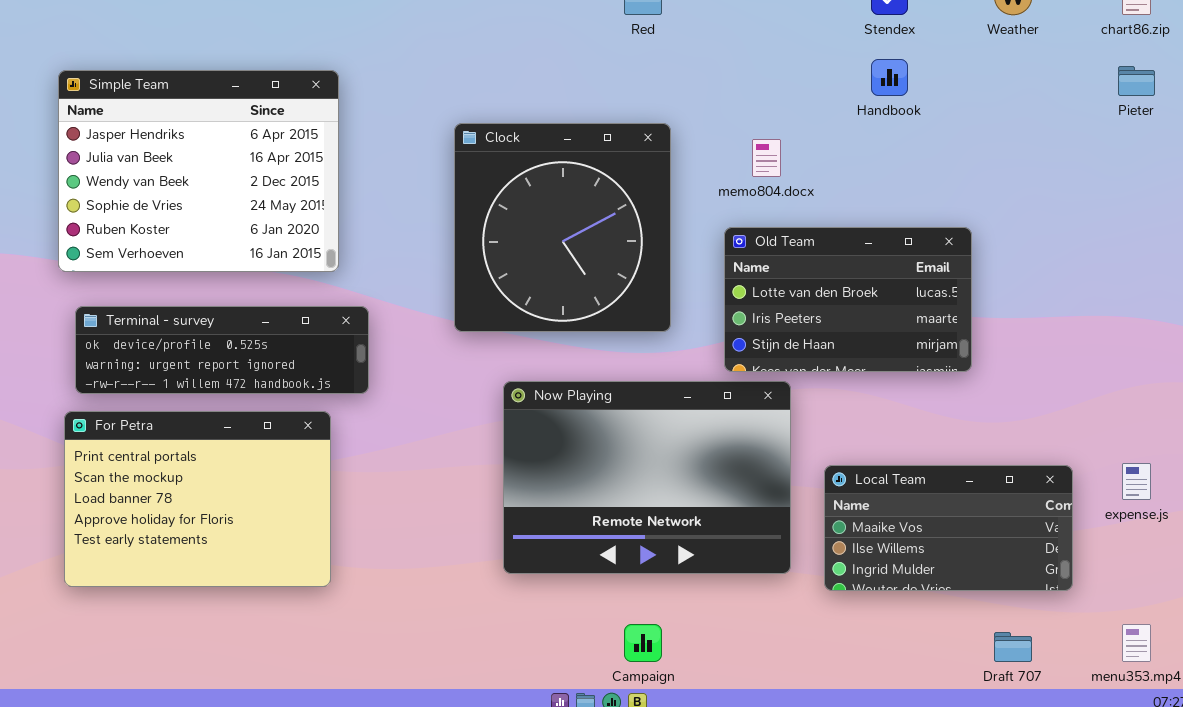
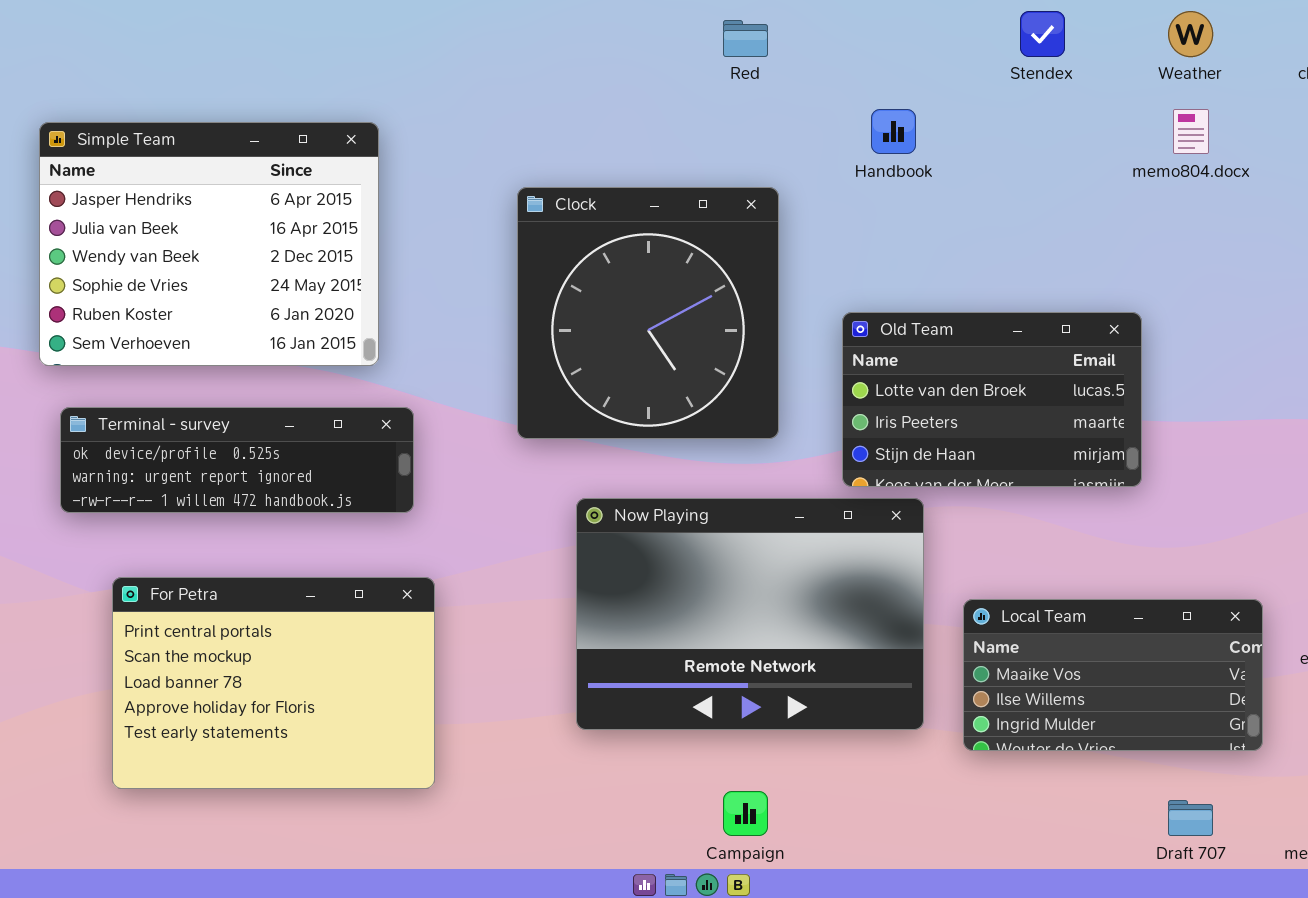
Handbook: [871,59,908,96] -> [871,109,916,154], moved
memo804.docx: [752,139,781,177] -> [1173,109,1209,154], moved
For Petra: [64,411,331,587] -> [112,577,435,789], moved

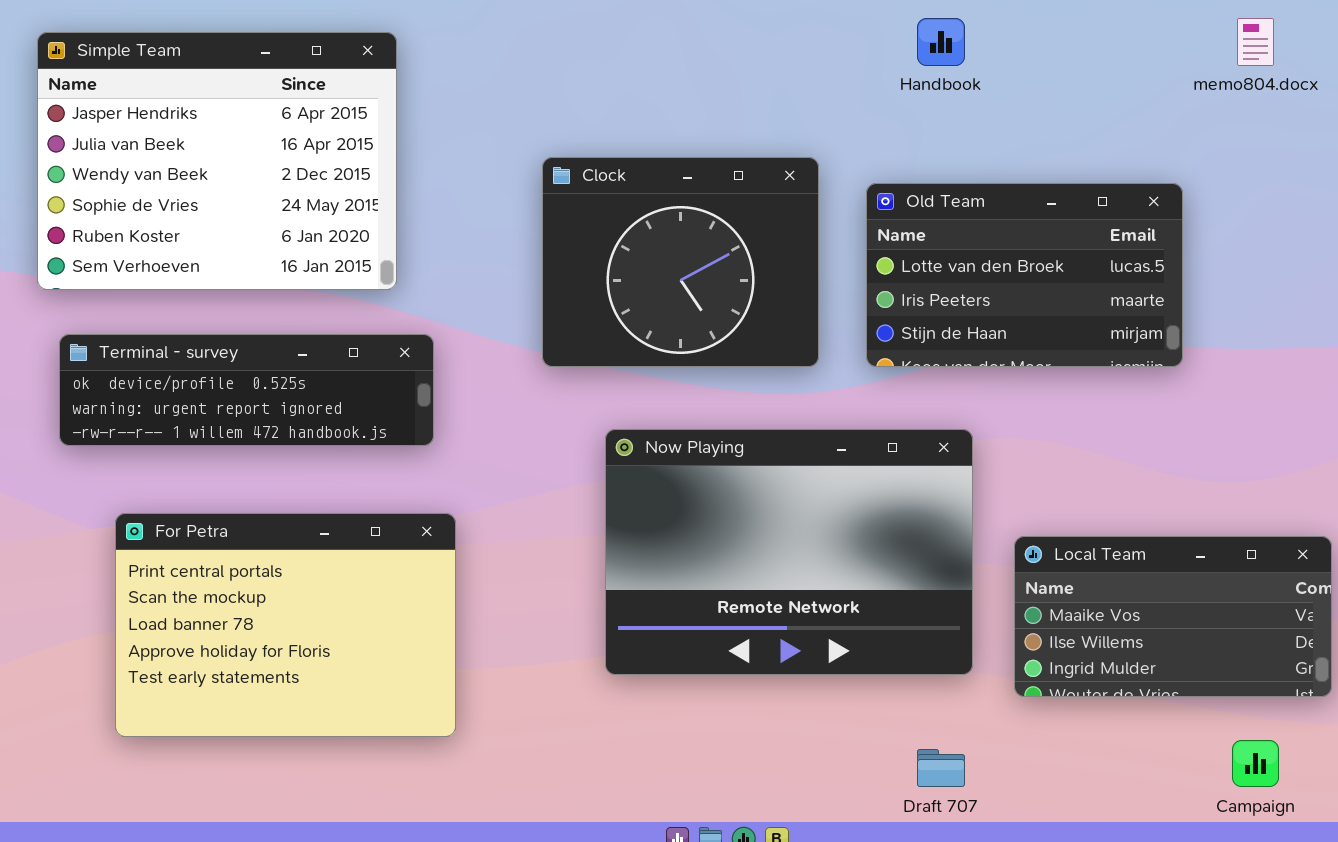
Clock: [517,187,779,439] -> [542,157,819,367], resized
Old Team: [842,312,1142,487] -> [866,183,1183,367], moved
Campaign: [723,791,768,836] -> [1232,740,1279,787], moved
Draft 707: [1168,800,1213,836] -> [917,749,965,787], moved

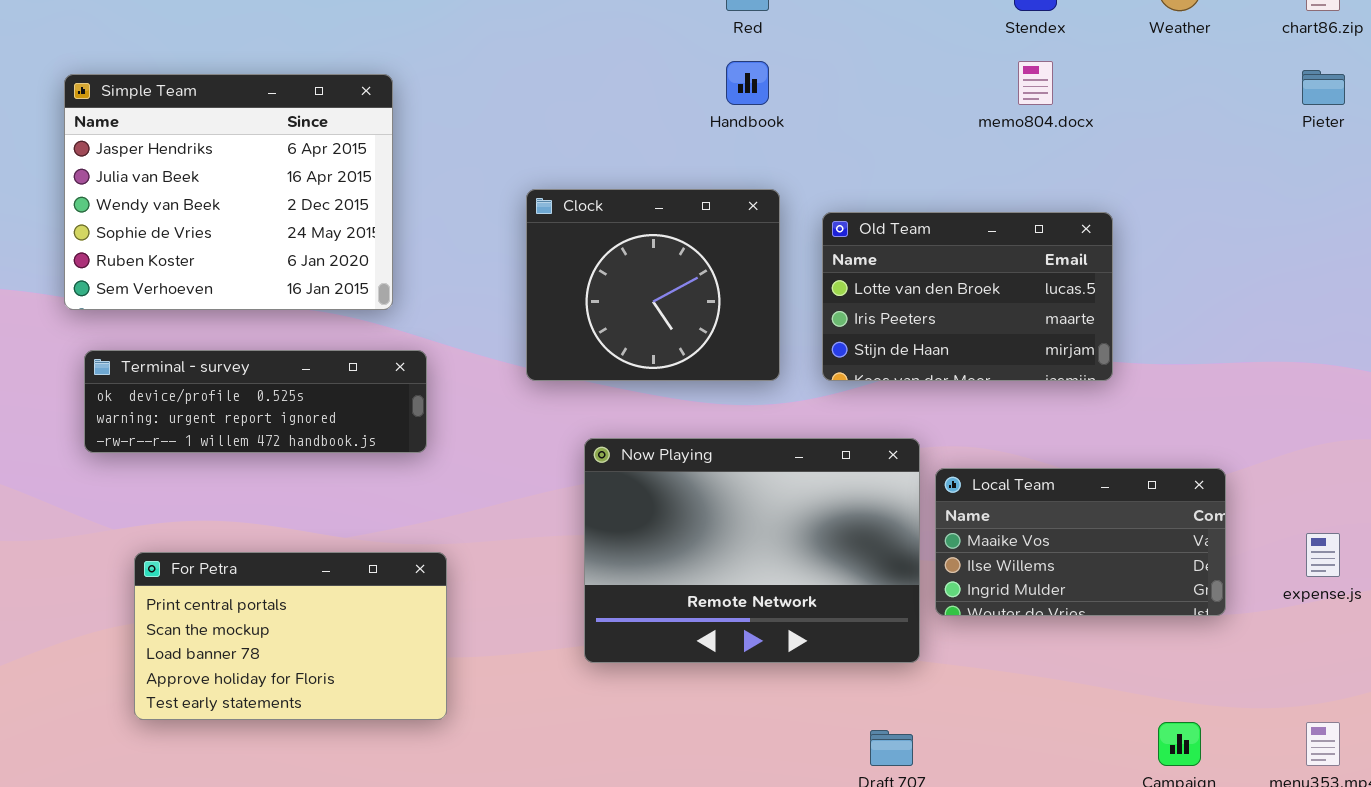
Handbook: [917,18,965,66] -> [726,61,769,105], moved
memo804.docx: [1237,18,1274,66] -> [1018,61,1053,105], moved
For Petra: [115,513,456,737] -> [134,552,447,720], resized
Local Team: [1014,536,1332,697] -> [935,468,1226,616], moved

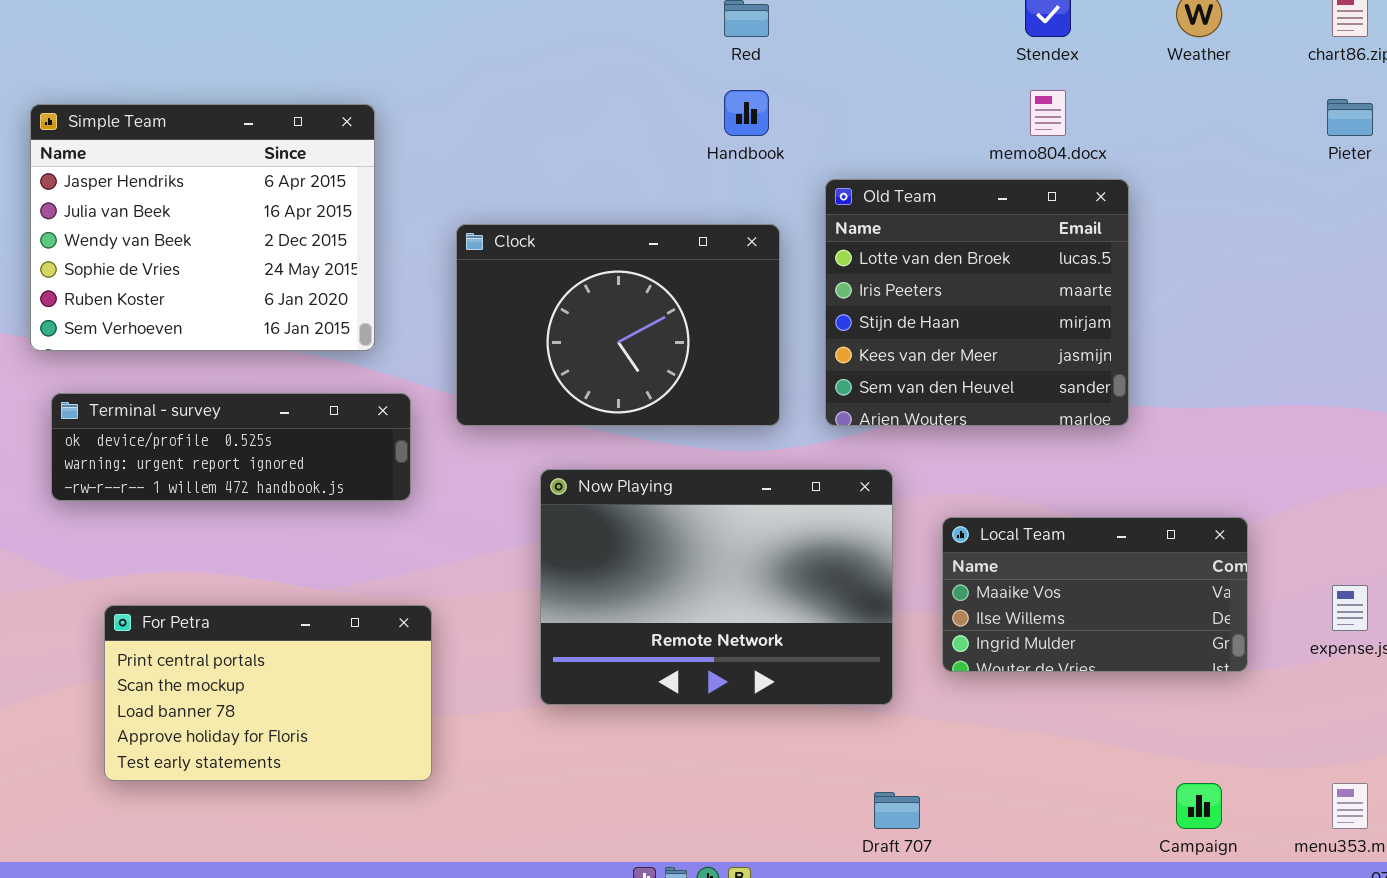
Clock: [526,189,780,381] -> [456,224,780,426], resized
Old Team: [822,212,1113,381] -> [825,179,1129,426], resized
Now Playing: [584,438,920,663] -> [540,469,893,705], moved

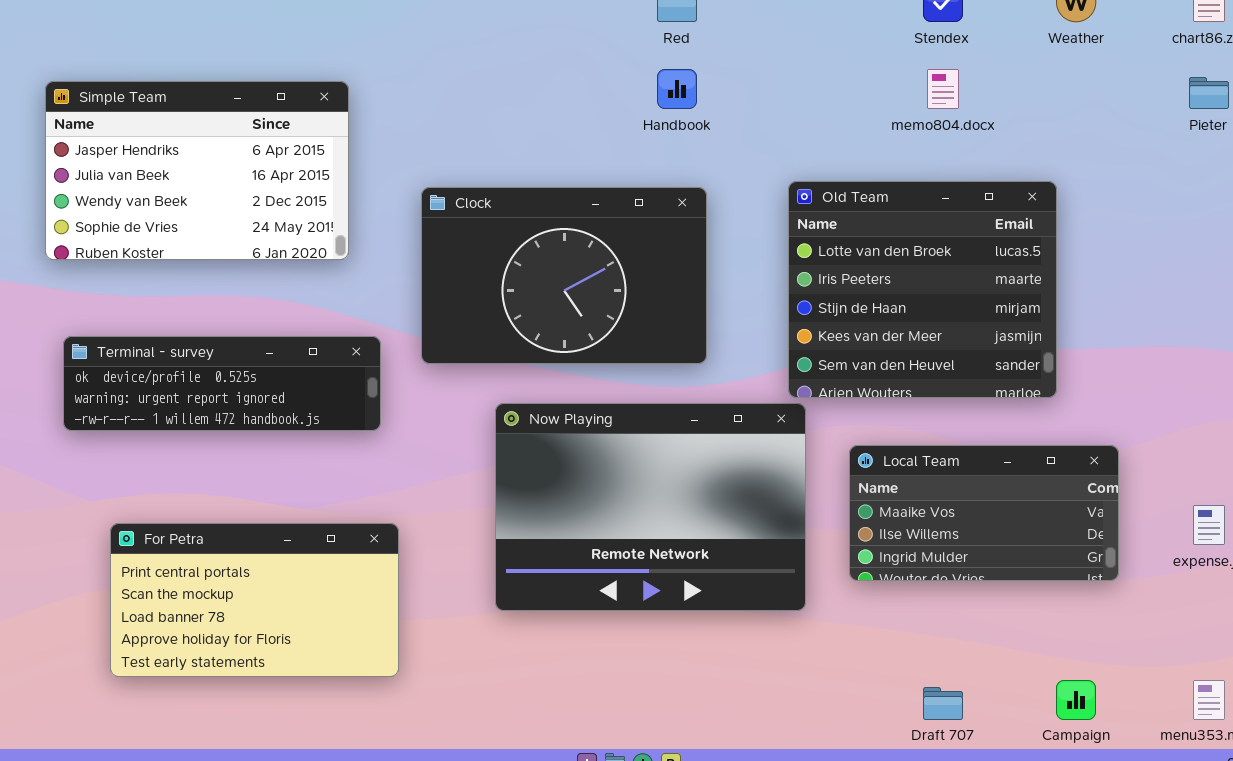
Simple Team: [30,104,375,351] -> [45,81,349,260], resized
Old Team: [825,179,1129,426] -> [788,181,1057,398], moved
Draft 707: [874,792,920,829] -> [923,687,963,720], moved

